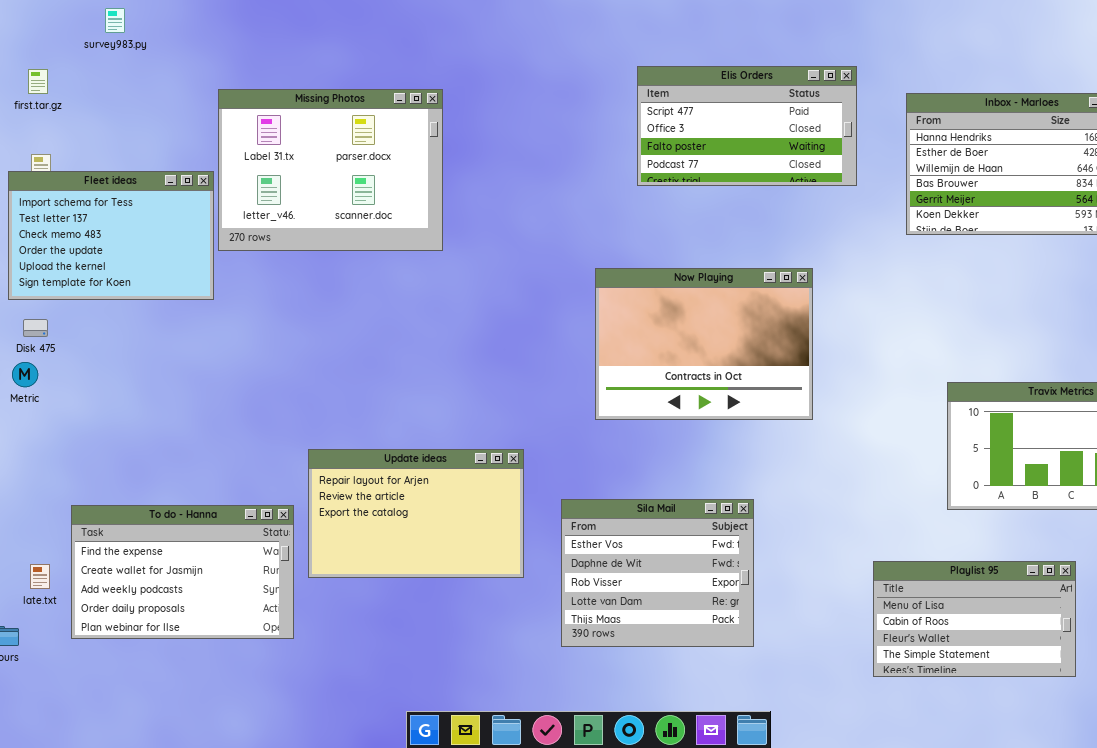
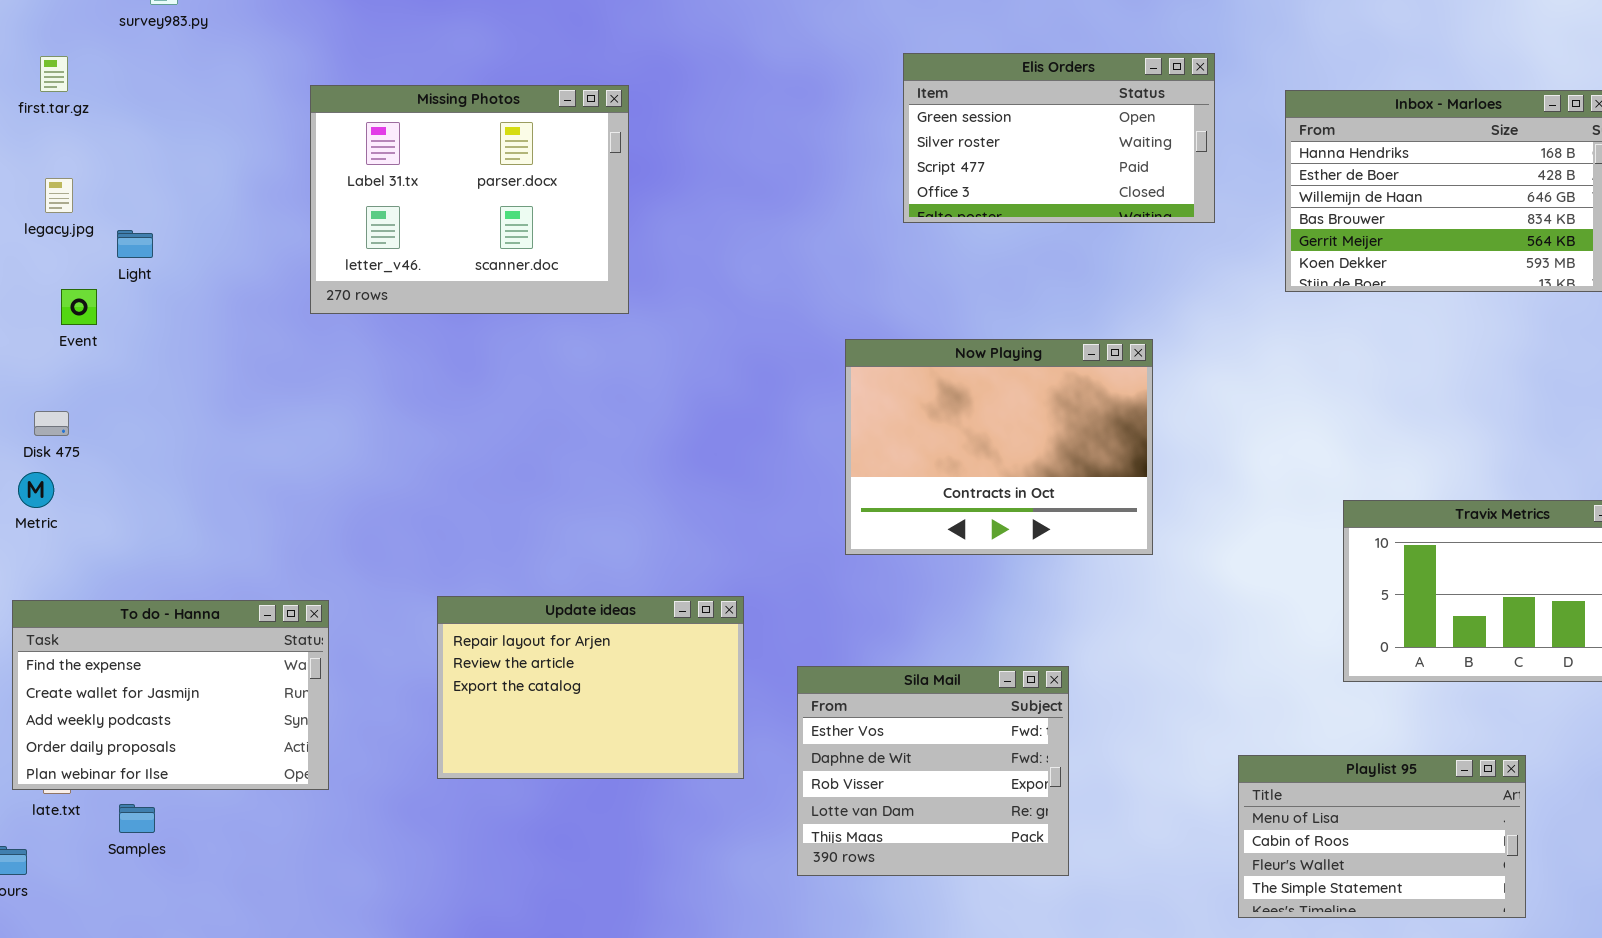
Elis Orders: [637,66,857,186] -> [903,53,1215,223], scrolled up 2 rows
Fleet ideas: [8,171,214,300] -> none, closed
To do - Hanna: [71,505,294,639] -> [12,600,329,790], moved

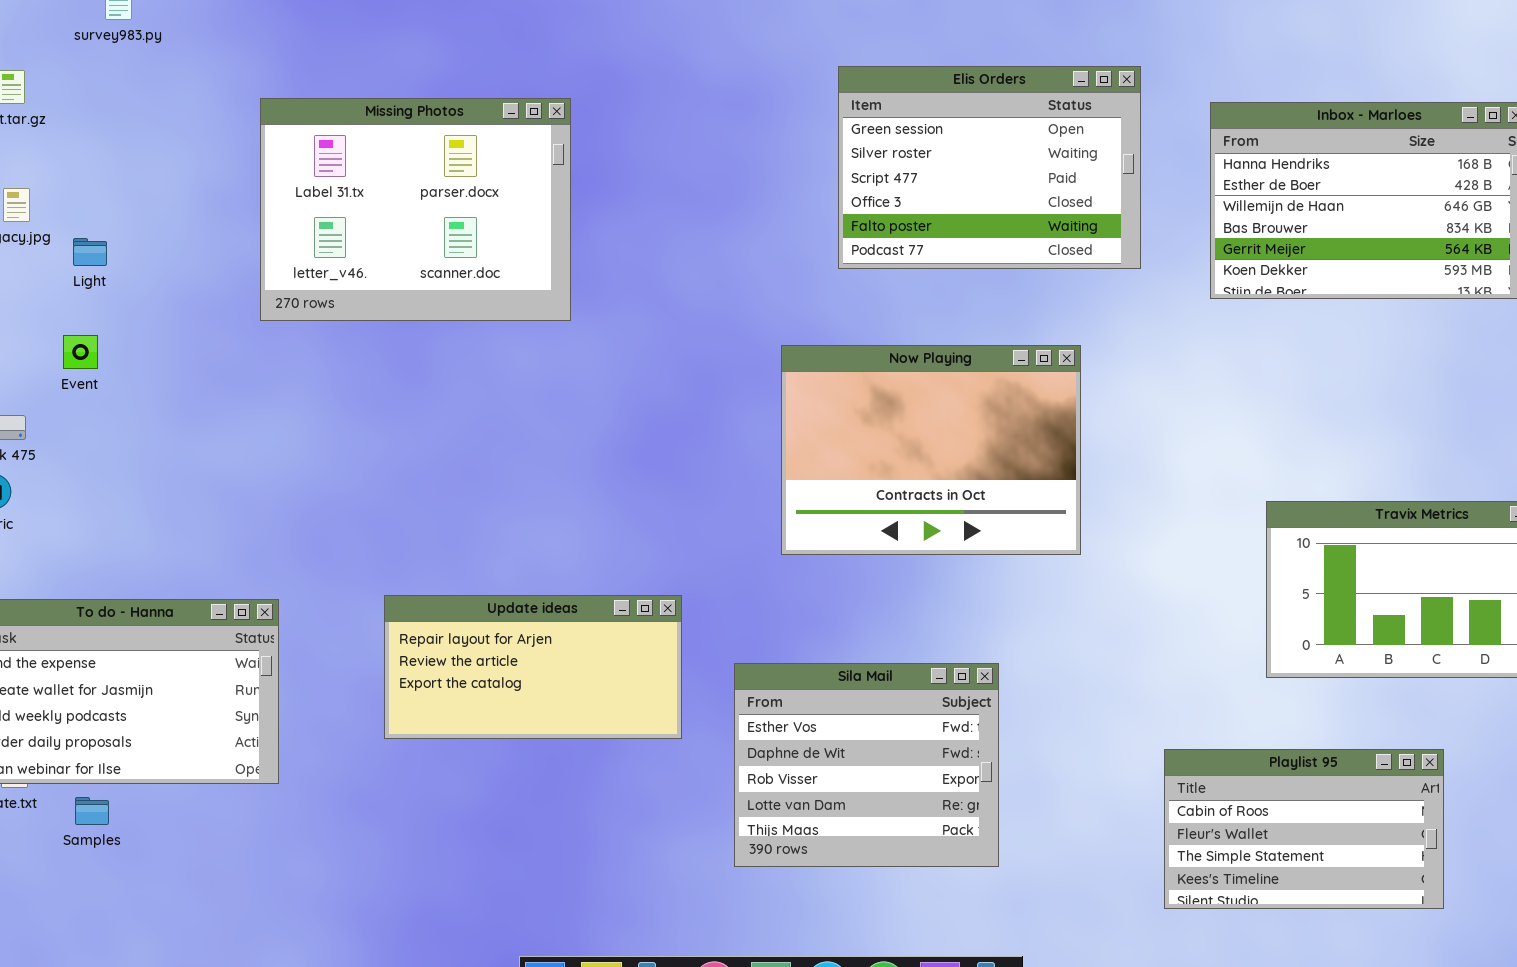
Elis Orders: [903,53,1215,223] -> [838,66,1141,269], resized
Event: [61,289,97,325] -> [63,335,98,369], moved
Update ideas: [437,596,744,779] -> [384,595,682,739], resized
Playlist 95: [1238,755,1526,918] -> [1164,749,1444,909], scrolled down 1 row

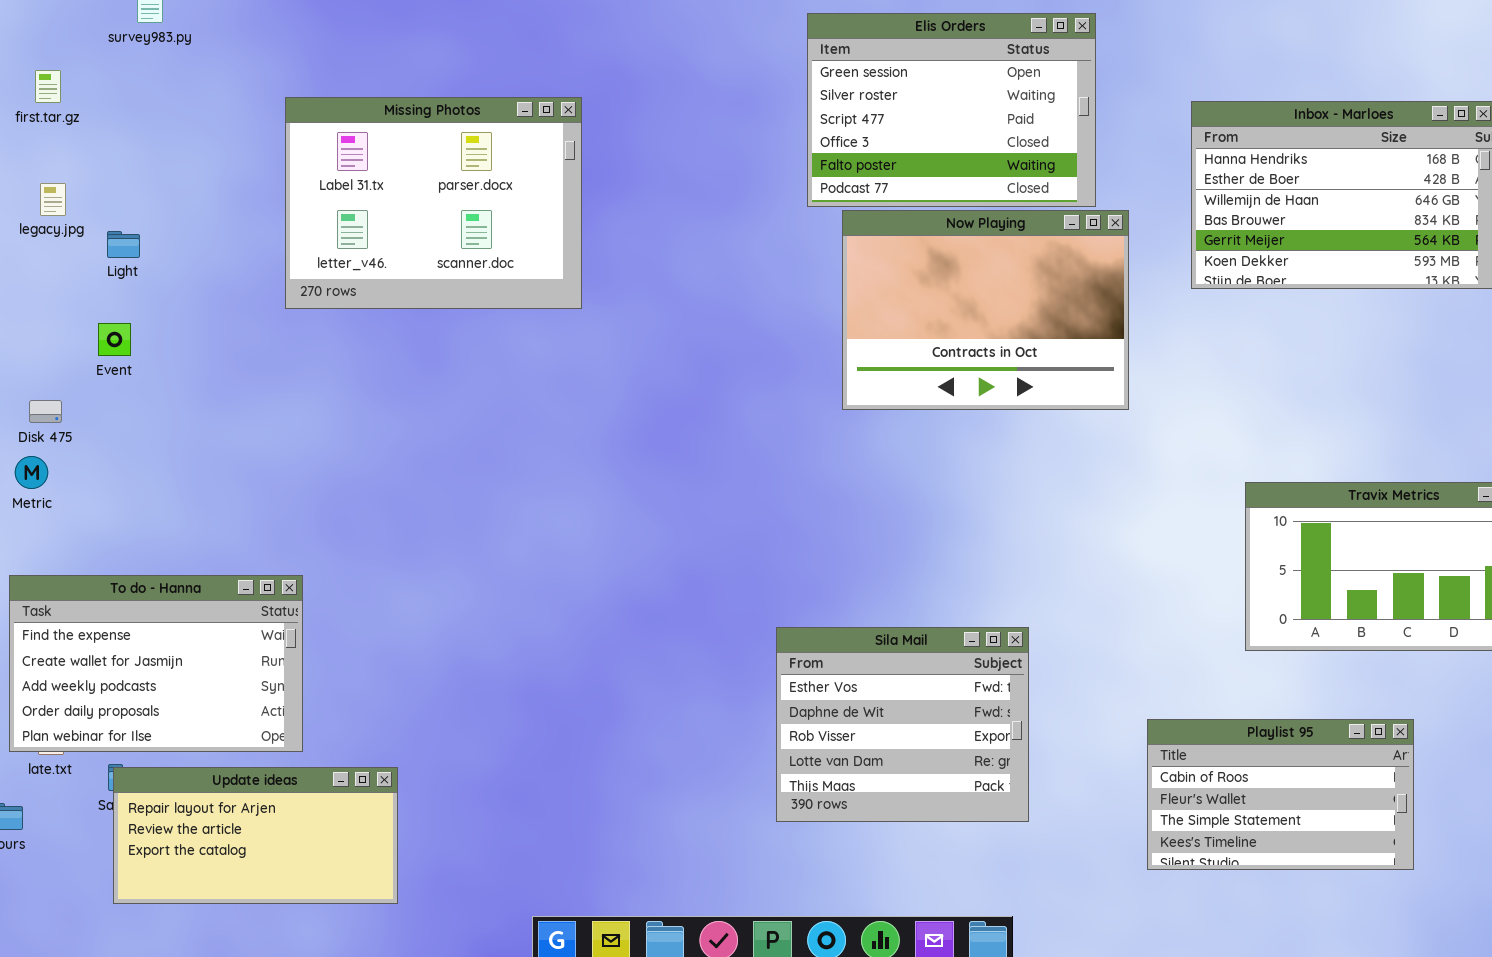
Elis Orders: [838,66,1141,269] -> [807,13,1096,207], moved
Now Playing: [781,345,1081,555] -> [842,210,1129,410], moved
Update ideas: [384,595,682,739] -> [113,767,398,904], moved
Sila Mail: [734,663,999,867] -> [776,627,1029,822], moved

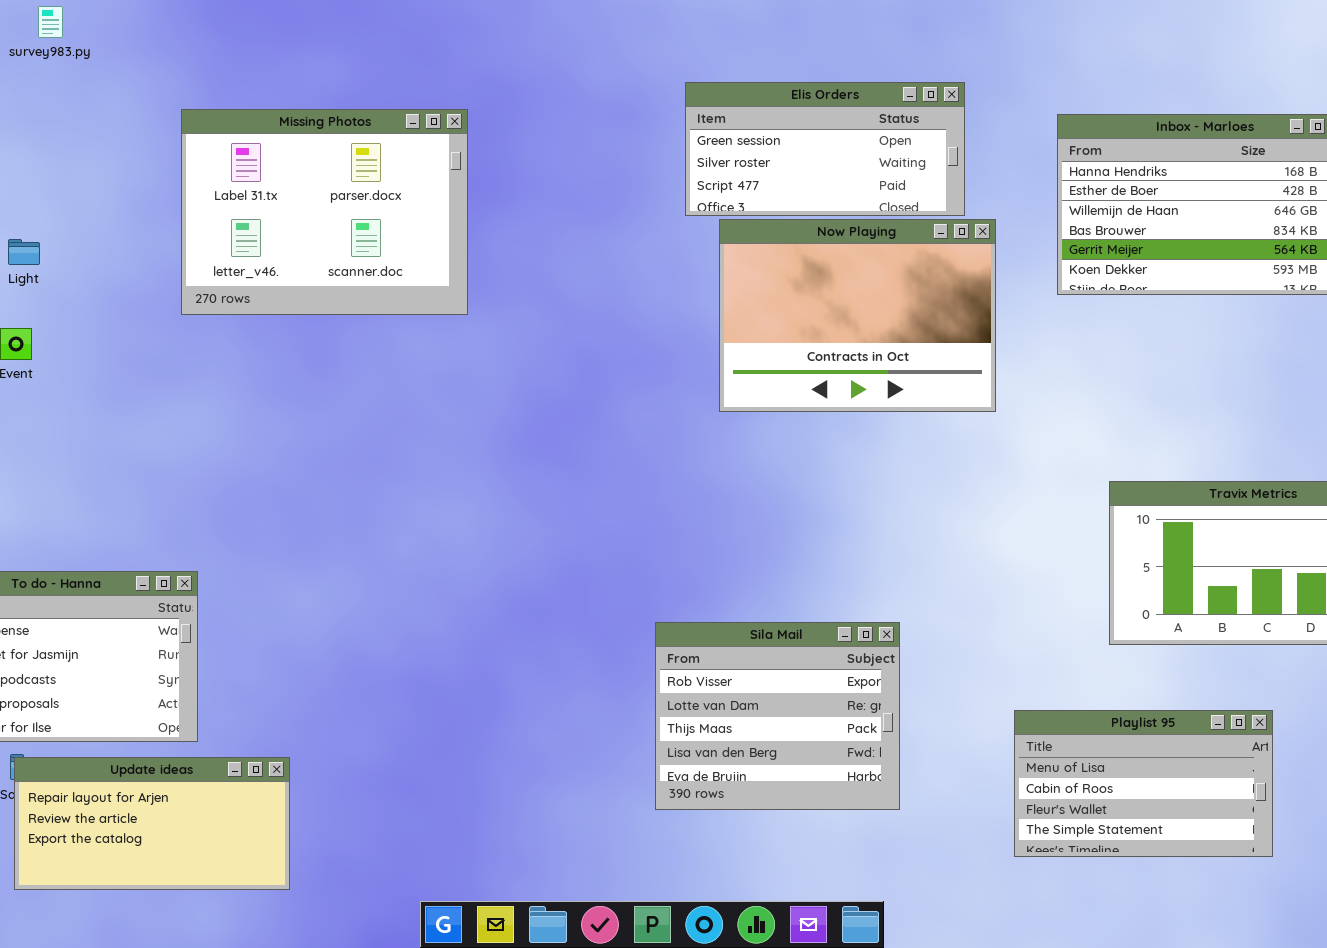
Elis Orders: [807,13,1096,207] -> [685,82,965,216], resized
Sila Mail: [776,627,1029,822] -> [655,622,900,810], scrolled down 2 rows
Playlist 95: [1147,719,1414,870] -> [1014,710,1273,857], scrolled up 1 row

